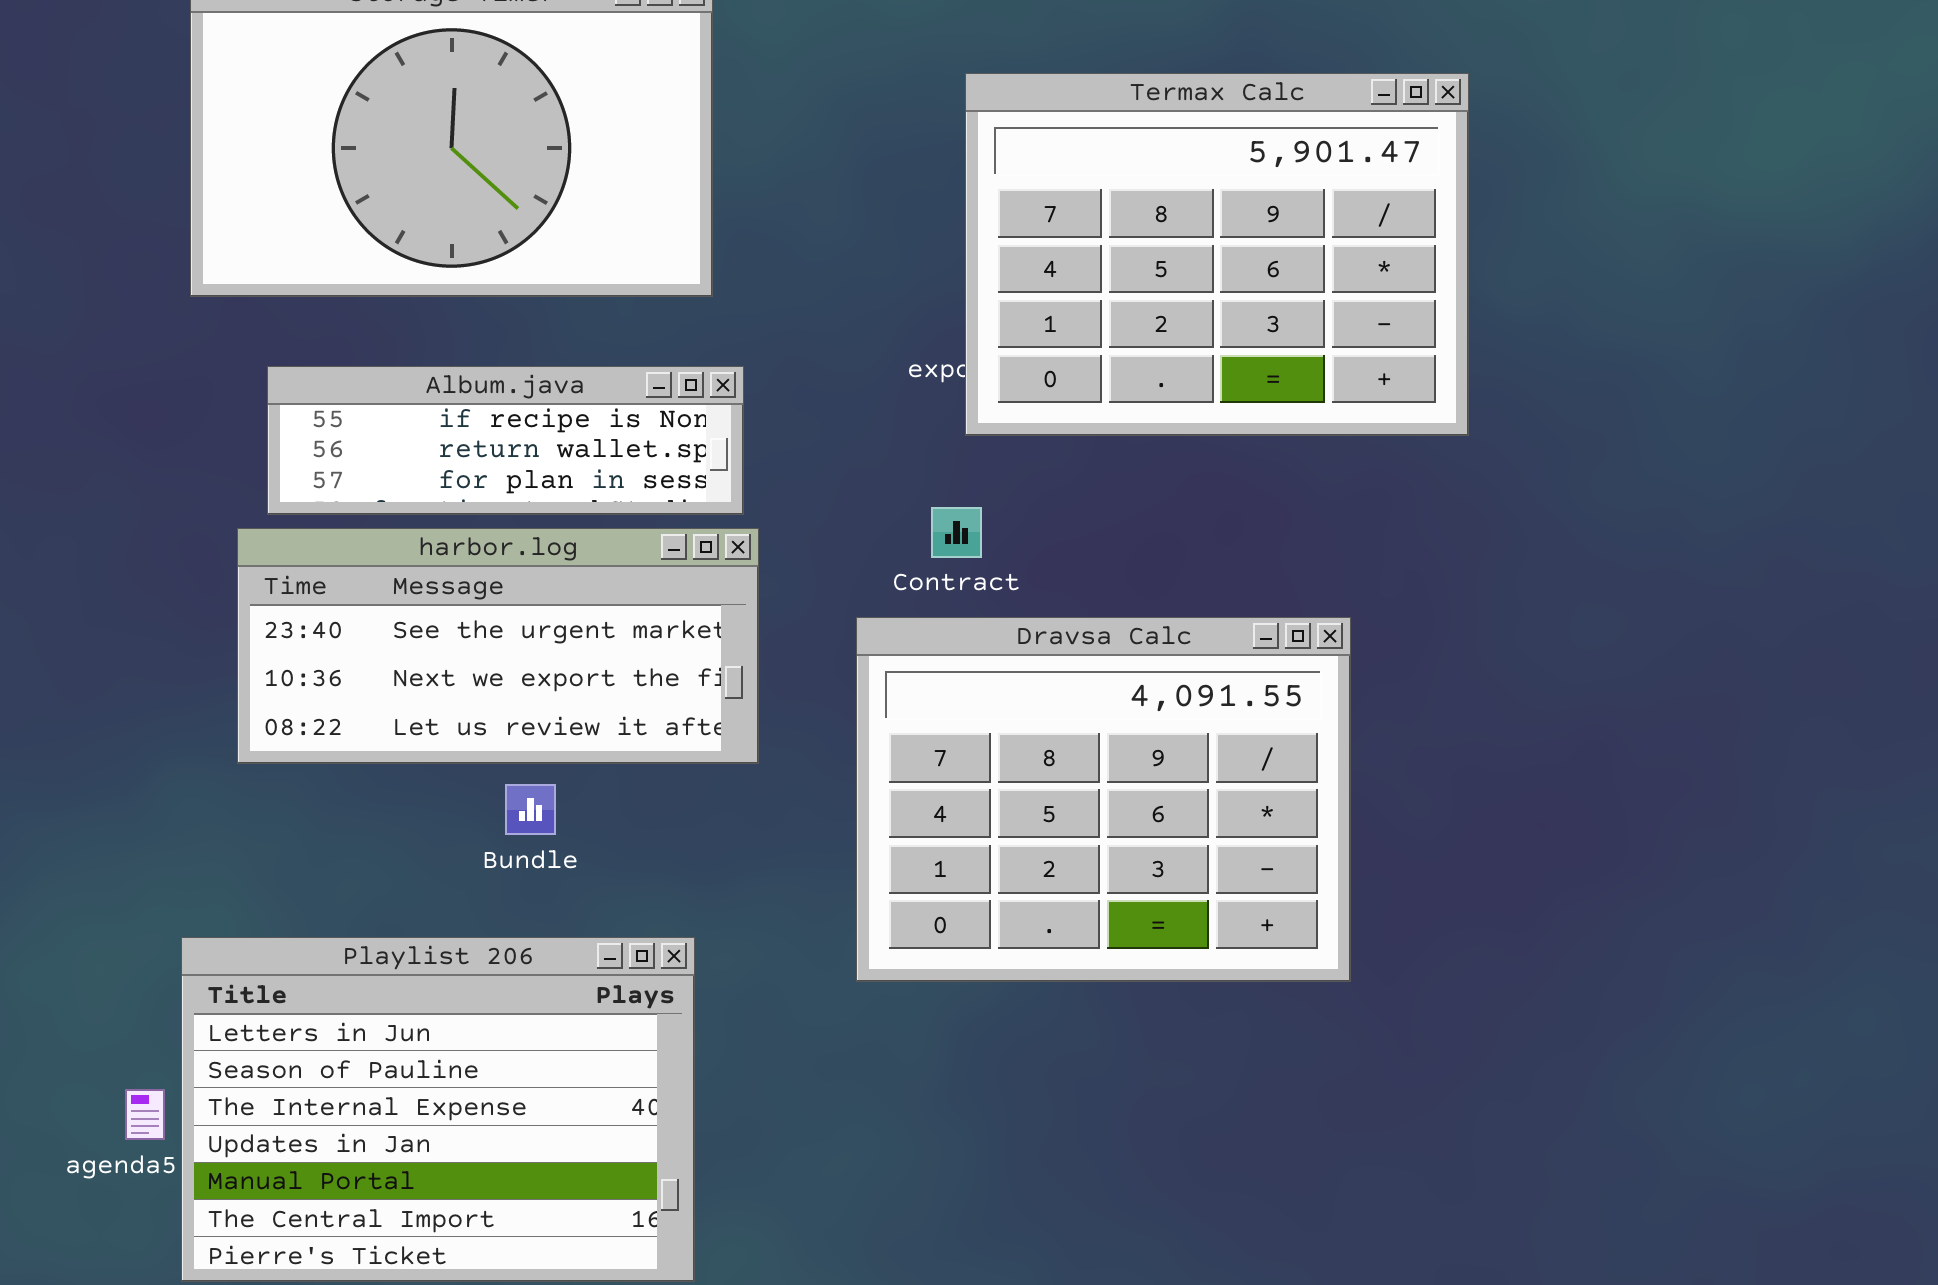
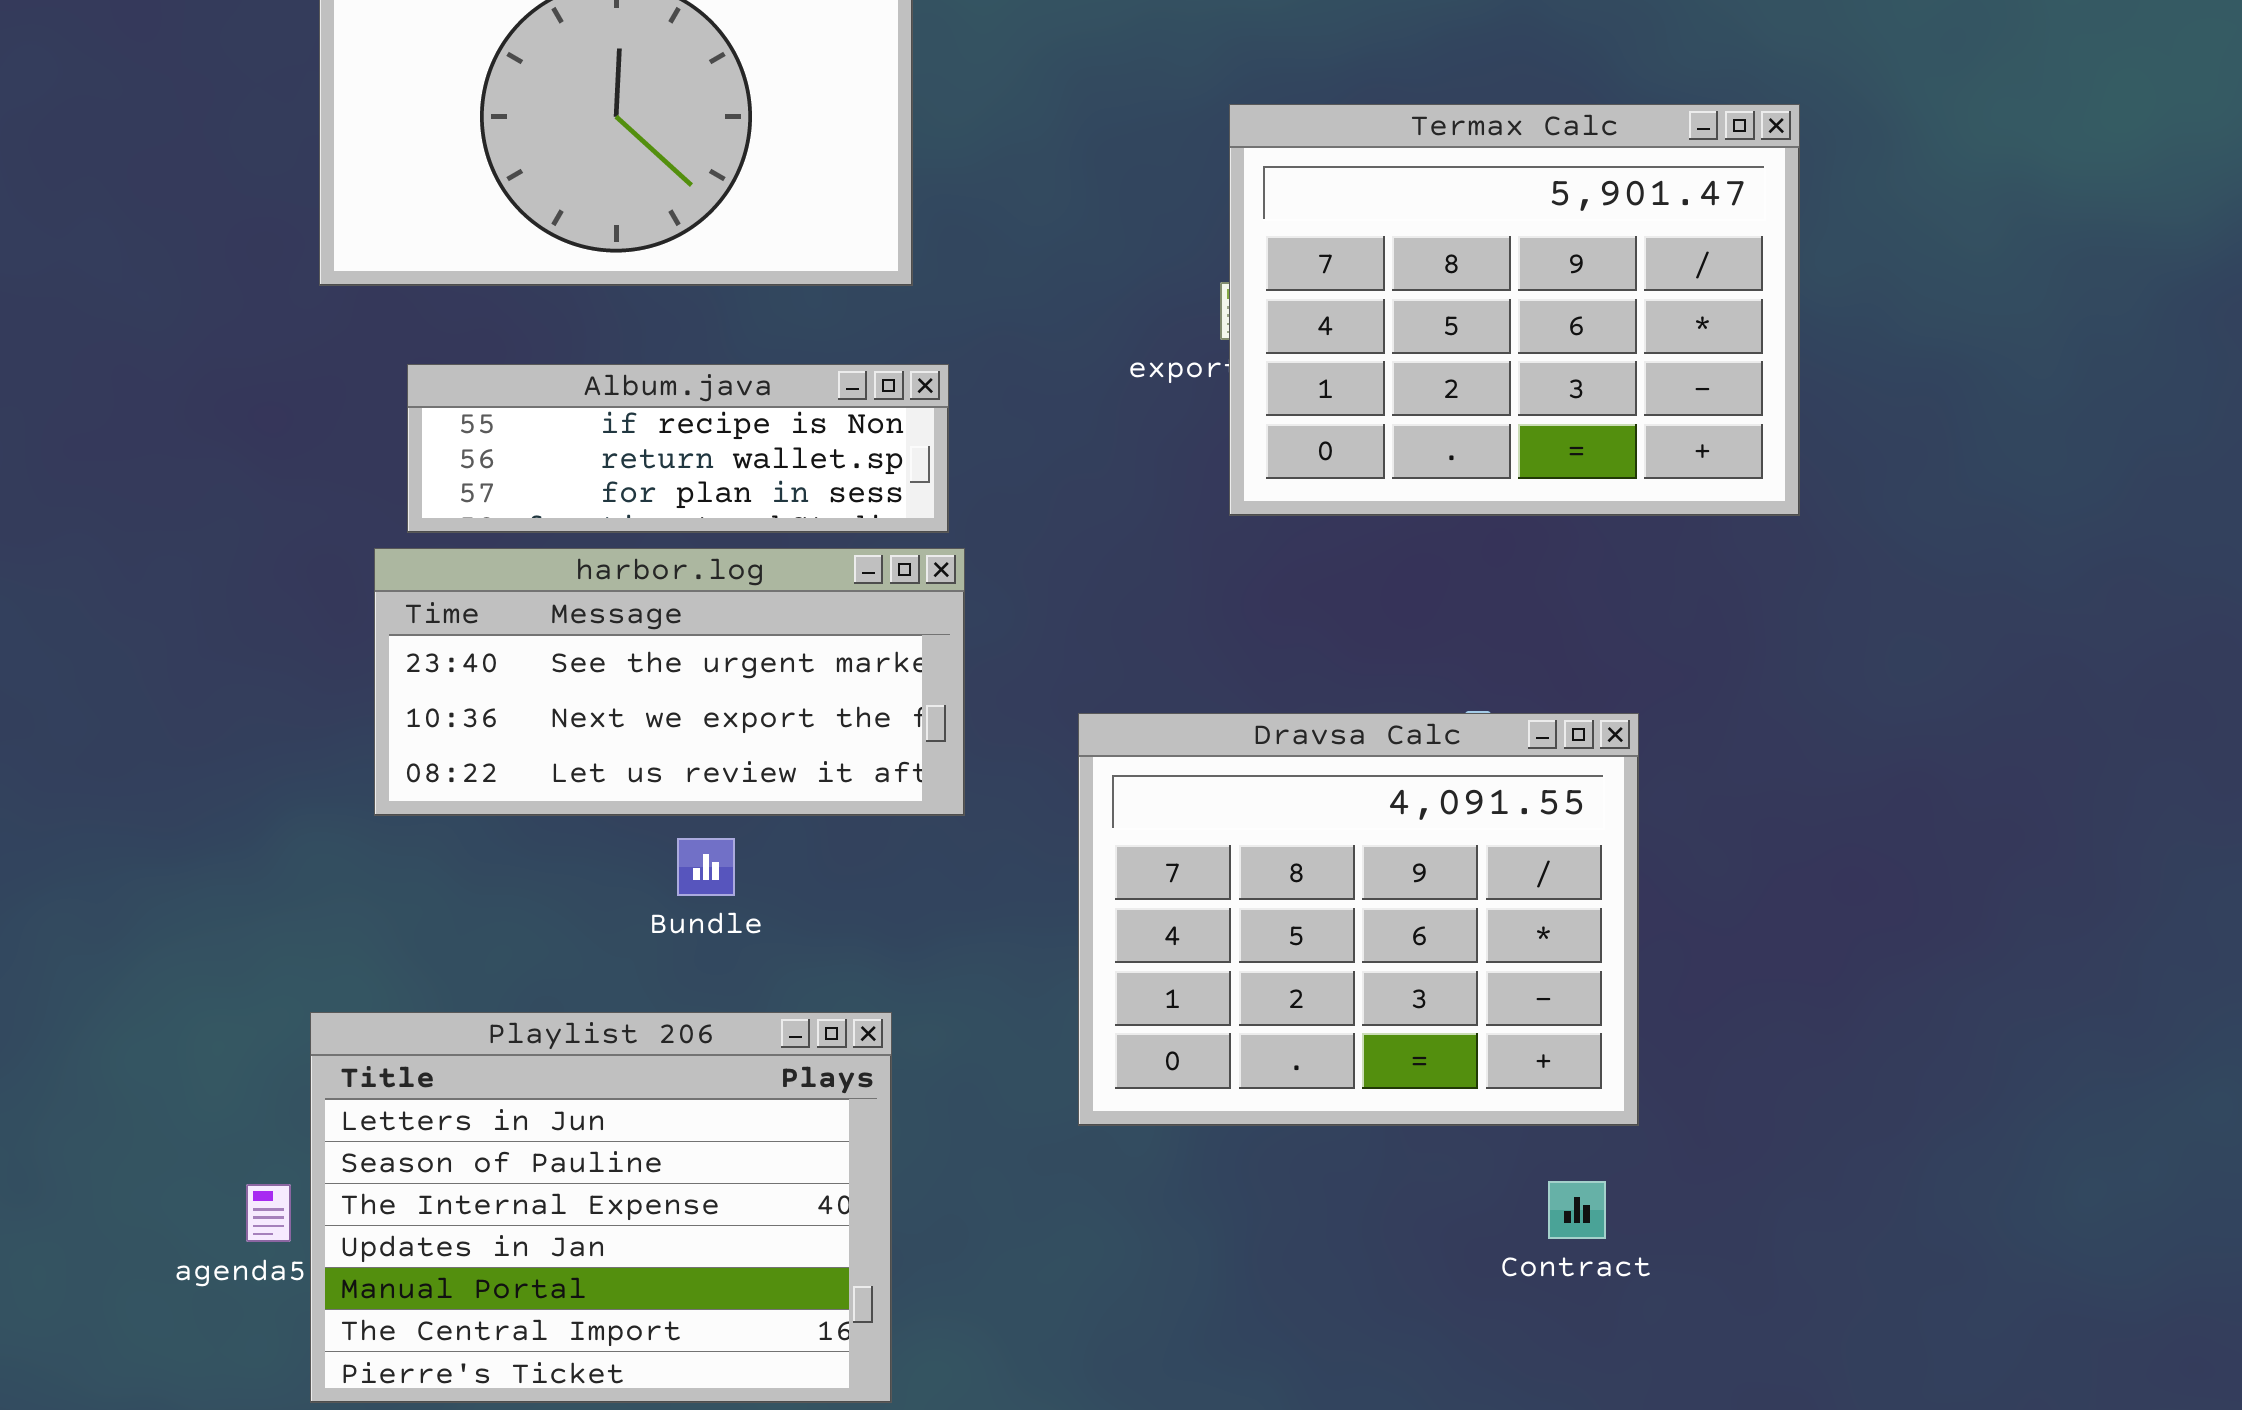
Termax Calc: [965,73,1469,436] -> [1229,104,1800,516], moved
Contract: [931,507,982,558] -> [1548,1181,1606,1239], moved
Dravsa Calc: [856,617,1351,982] -> [1078,713,1639,1126], moved

